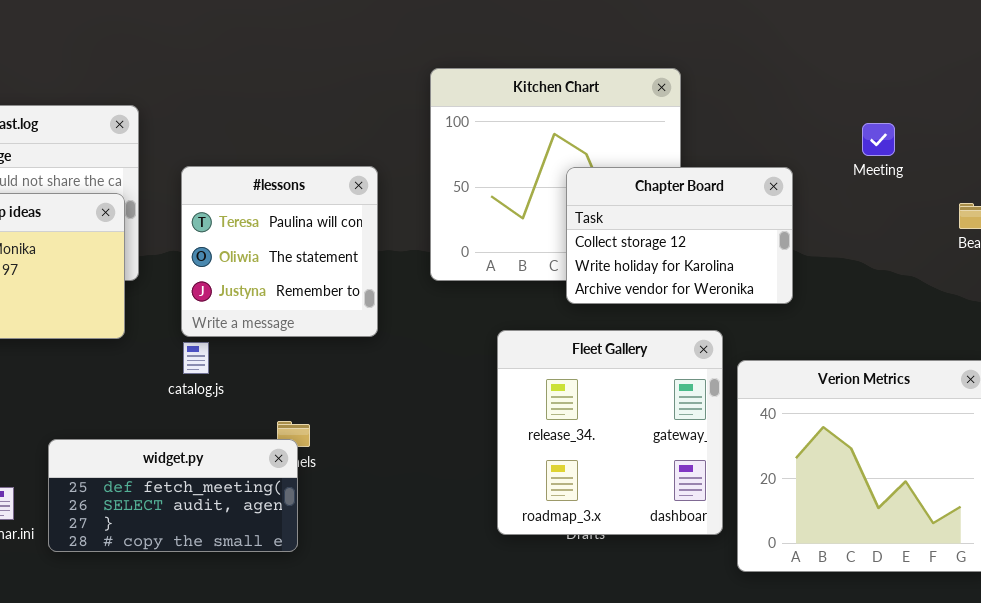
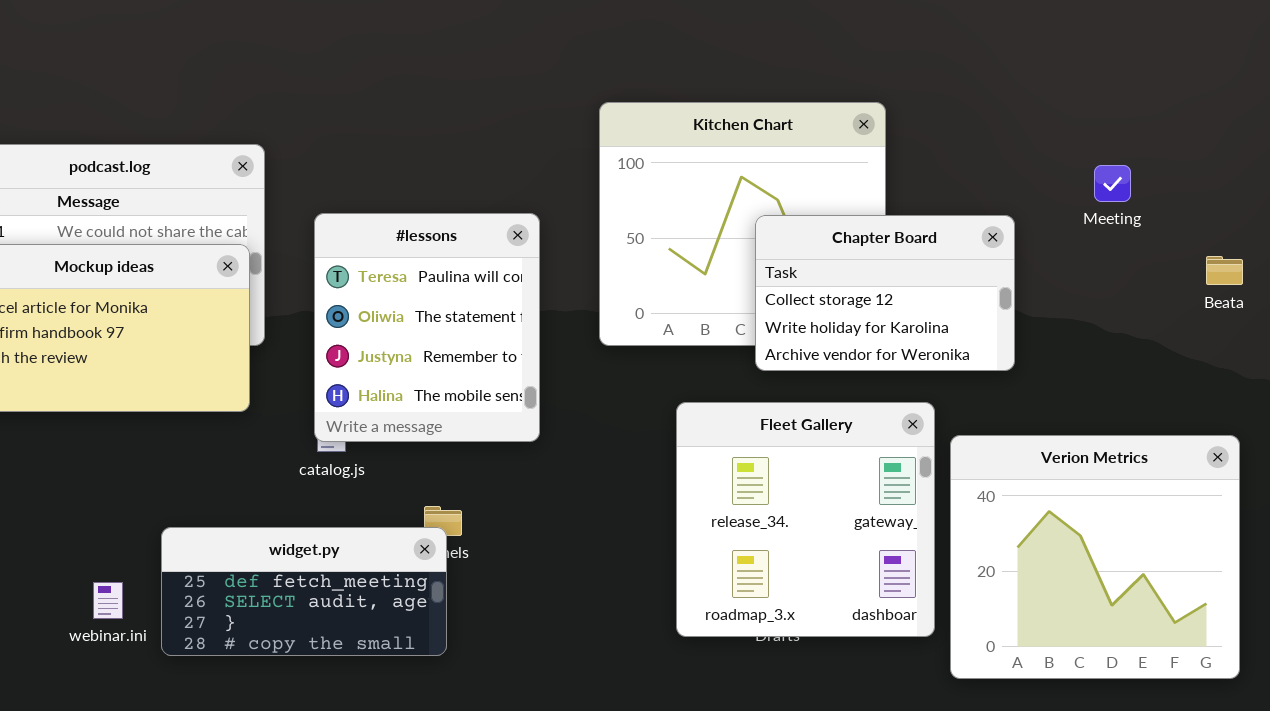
#lessons: [181,166,378,337] -> [314,213,540,442], resized

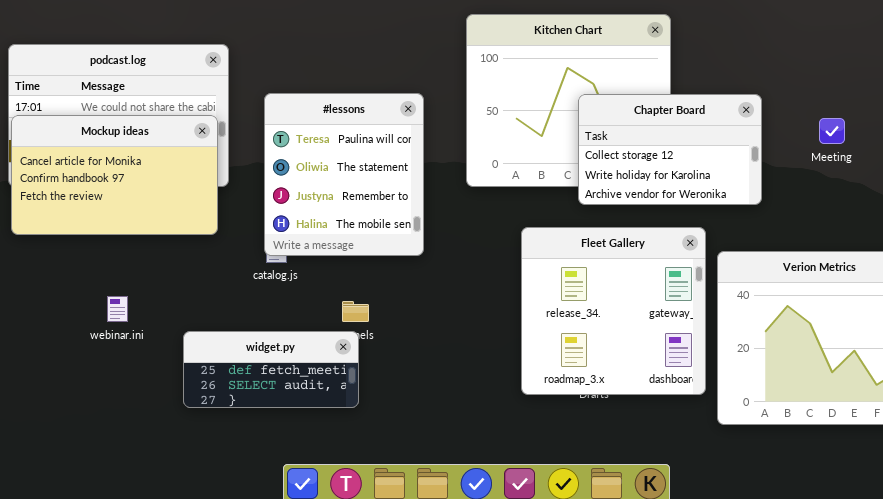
Meeting: [1094,165,1131,202] -> [819,118,845,144], moved
widget.py: [161,527,447,656] -> [183,331,359,408], resized
webinar.ini: [93,582,123,619] -> [107,296,128,322], moved

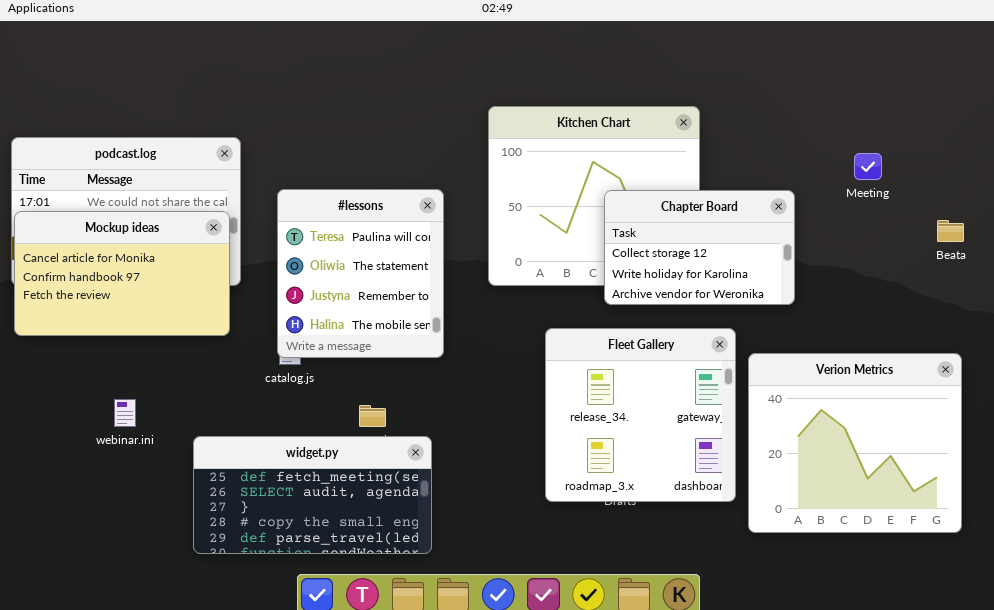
Meeting: [819,118,845,144] -> [854,153,882,180], moved
widget.py: [183,331,359,408] -> [193,436,432,554], resized

